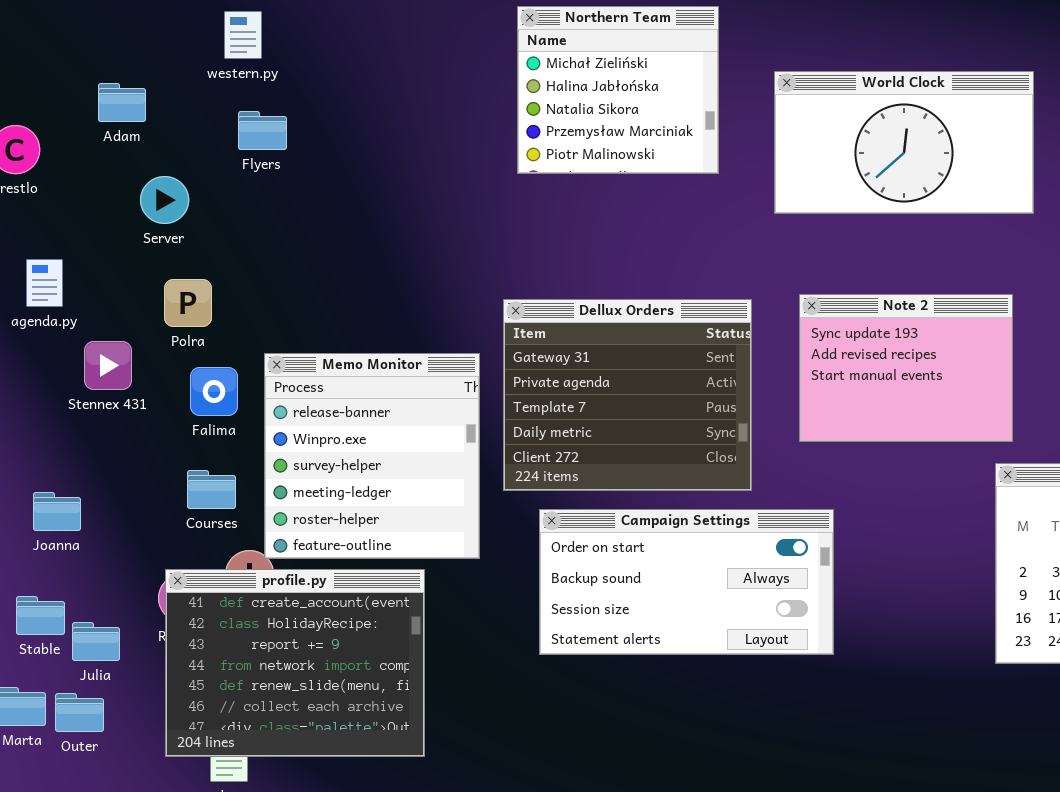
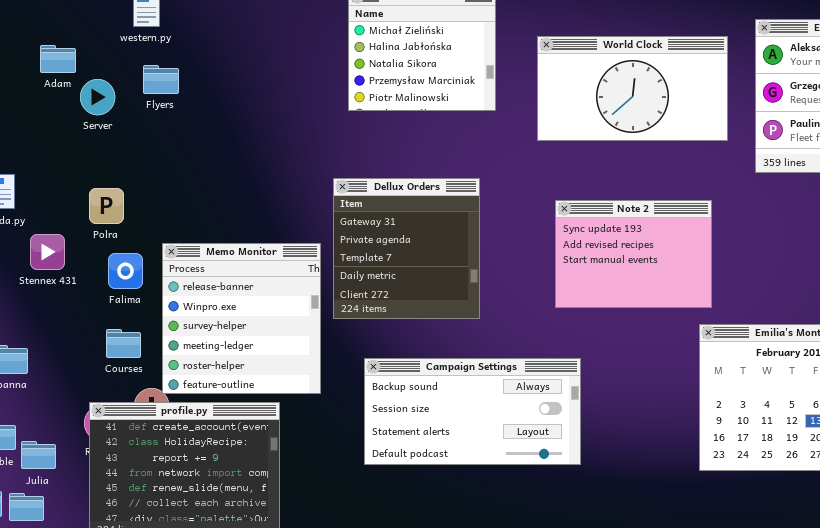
Server: [140,176,189,224] -> [80,79,115,115], moved
Dellux Orders: [503,299,752,491] -> [333,178,480,319], moved, resized
Campaign Settings: [539,509,834,655] -> [364,358,581,465], scrolled down 1 row

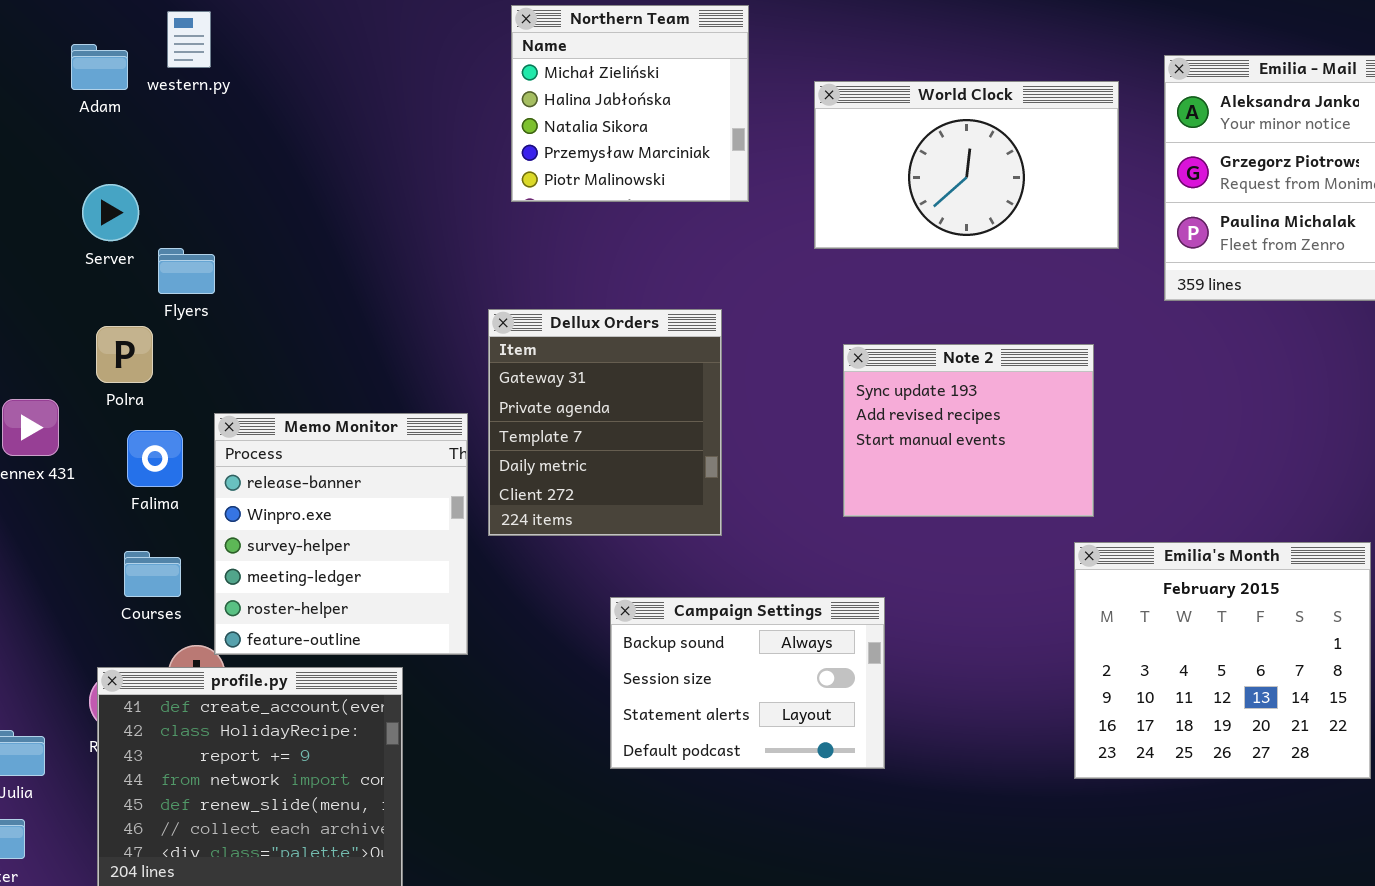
Adam: [40,45,76,73] -> [71,44,128,90], moved
Flyers: [143,65,179,94] -> [158,248,215,294], moved
Server: [80,79,115,115] -> [82,184,139,241], moved
Campaign Settings: [364,358,581,465] -> [610,597,885,769], resized

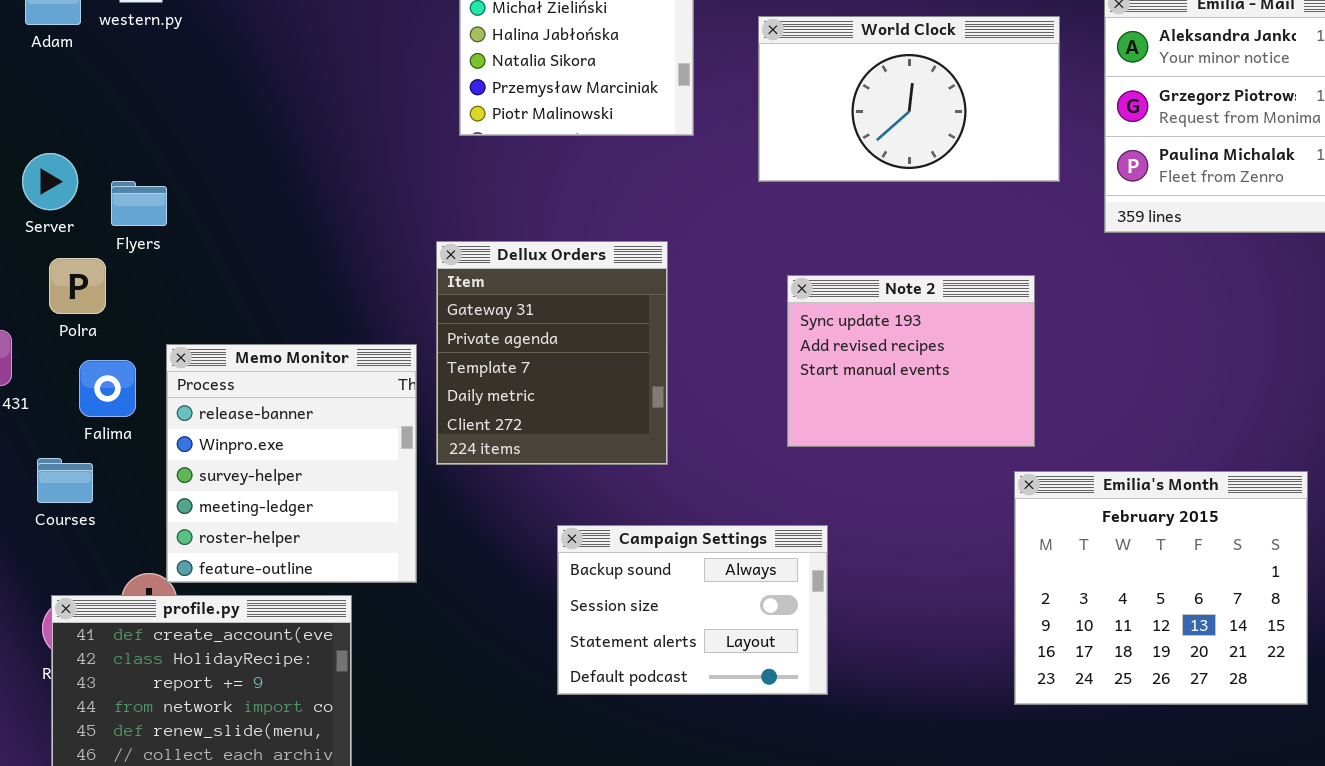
Server: [82,184,139,241] -> [22,153,78,210], moved
Courses: [124,551,181,597] -> [37,458,93,503], moved

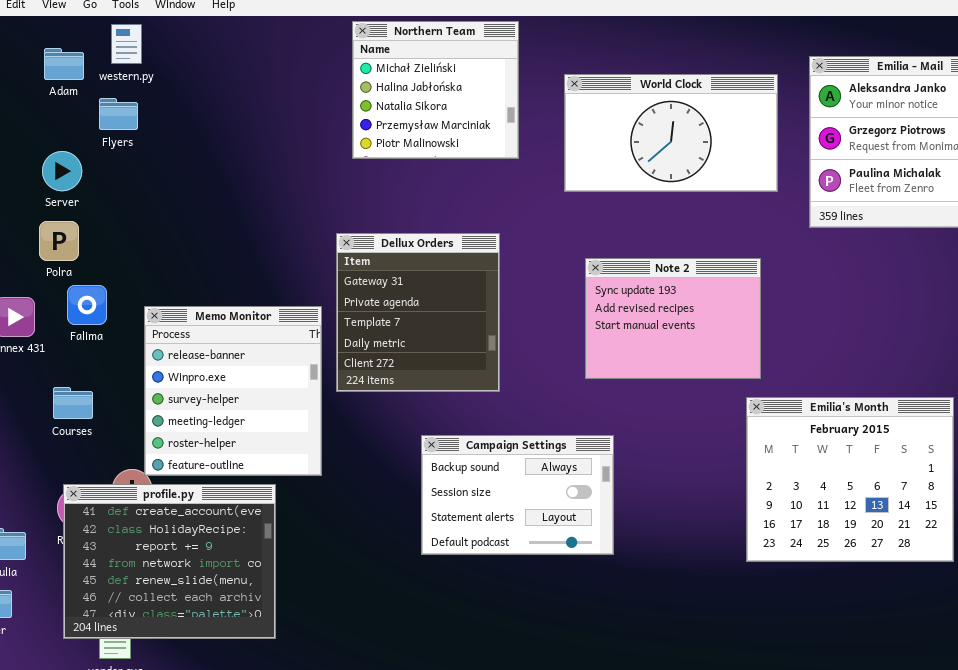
Server: [22,153,78,210] -> [42,151,82,191], moved
Flyers: [111,181,167,226] -> [99,98,138,130], moved
Polra: [49,258,106,314] -> [39,221,79,261], moved
Falima: [79,360,136,417] -> [67,285,107,325], moved

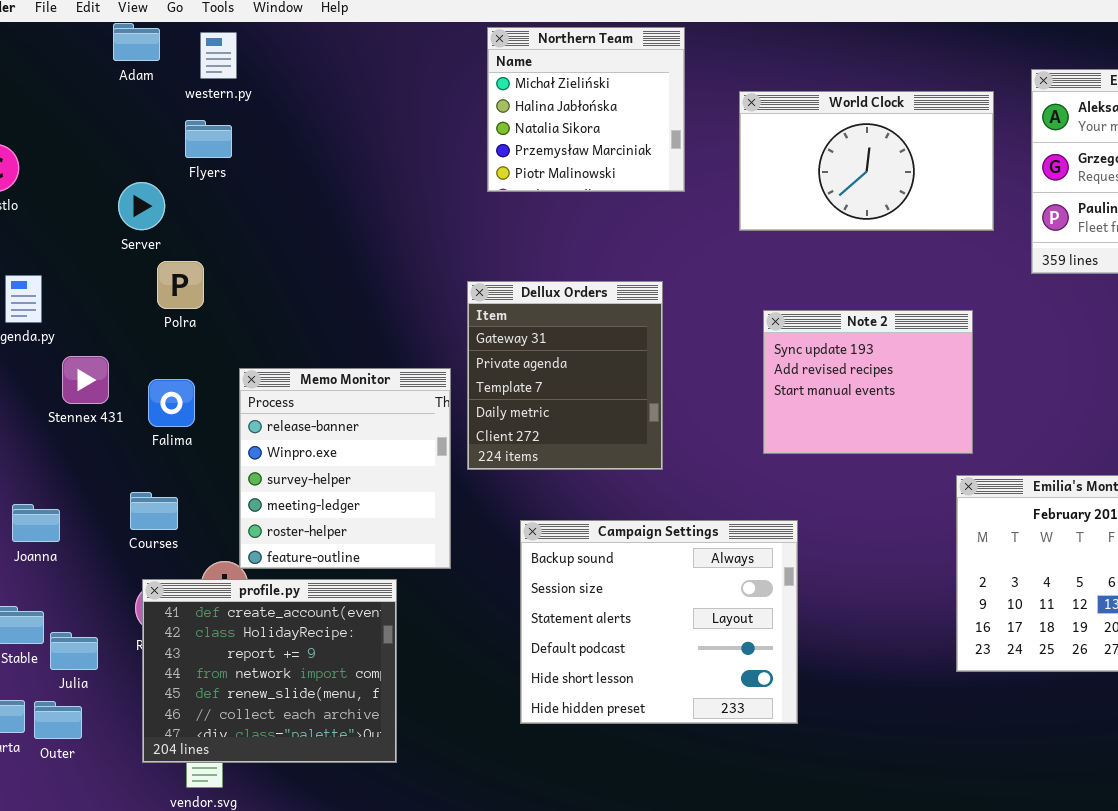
Adam: [44,48,84,80] -> [113,23,160,61], moved
Polra: [39,221,79,261] -> [157,261,204,309], moved
Falima: [67,285,107,325] -> [148,379,195,427], moved
Courses: [53,387,93,419] -> [130,492,178,530], moved
Campaign Settings: [421,435,614,555] -> [520,520,798,724], resized

